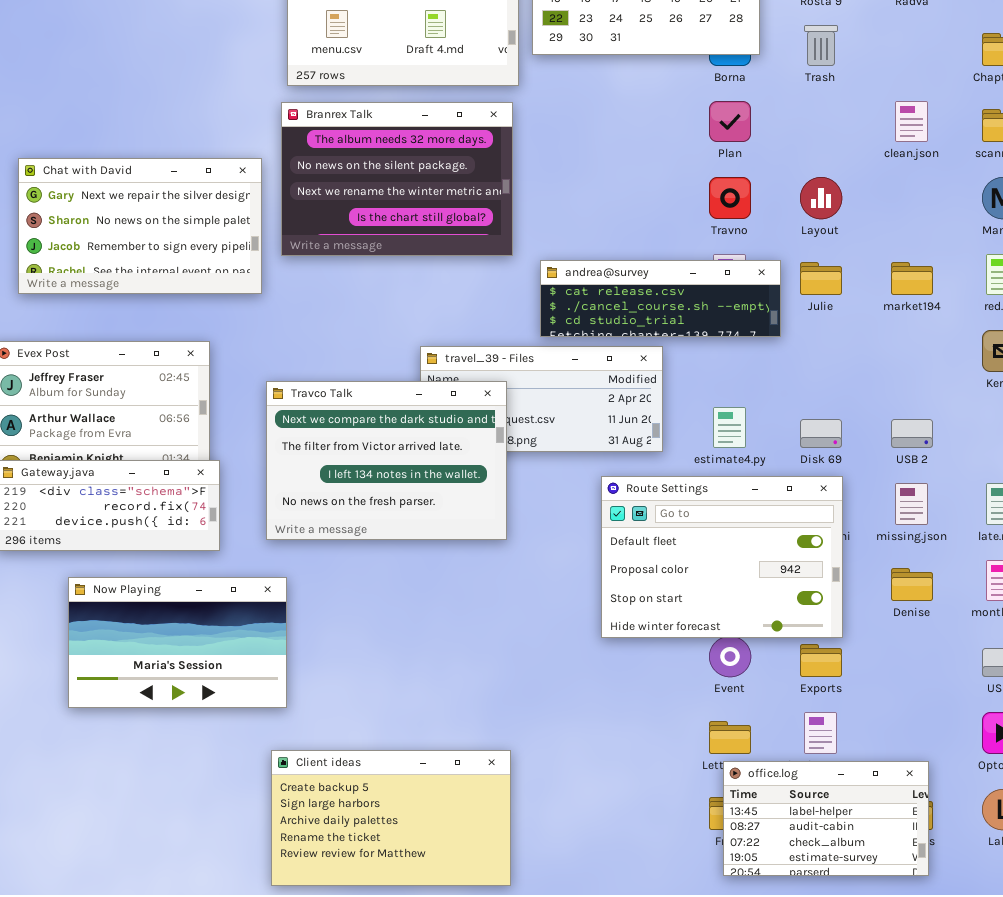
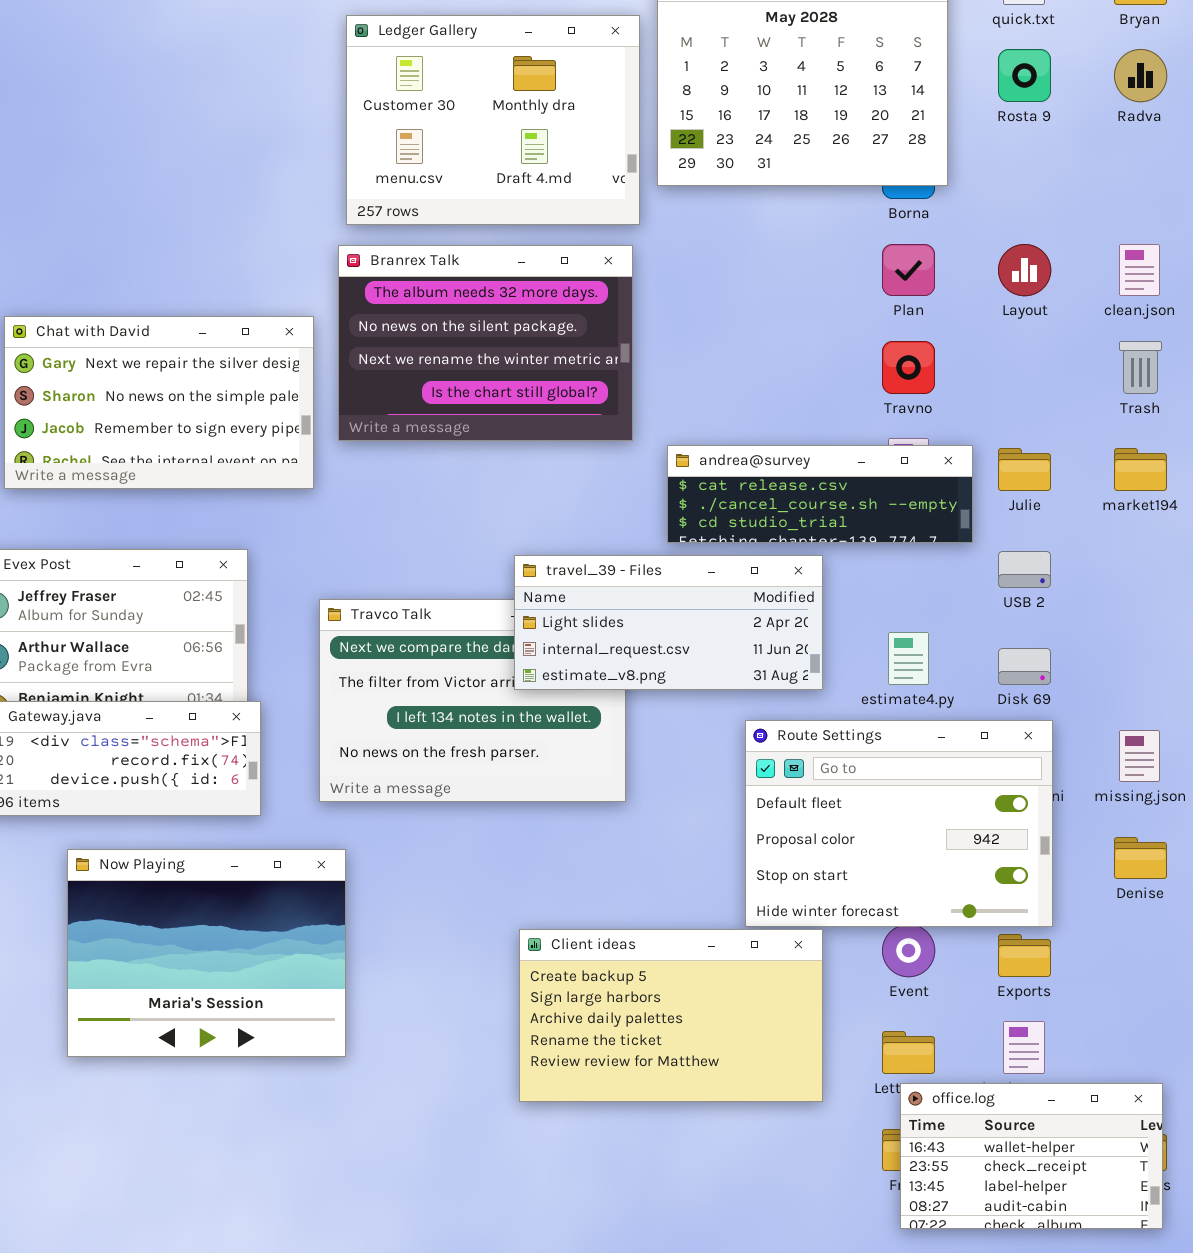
Trash: [804,25,838,66] -> [1119,341,1162,394], moved
Layout: [800,177,842,219] -> [998,244,1051,296], moved
travel_39 - Files: [420,346,663,452] -> [514,555,823,690], raised
USB 2: [891,419,933,448] -> [998,551,1051,588], moved
Now Playing: [68,577,287,708] -> [67,849,346,1057], resized
Client ideas: [271,750,511,886] -> [519,929,823,1102], moved
office.log: [723,761,929,876] -> [900,1083,1163,1229], scrolled up 2 rows

